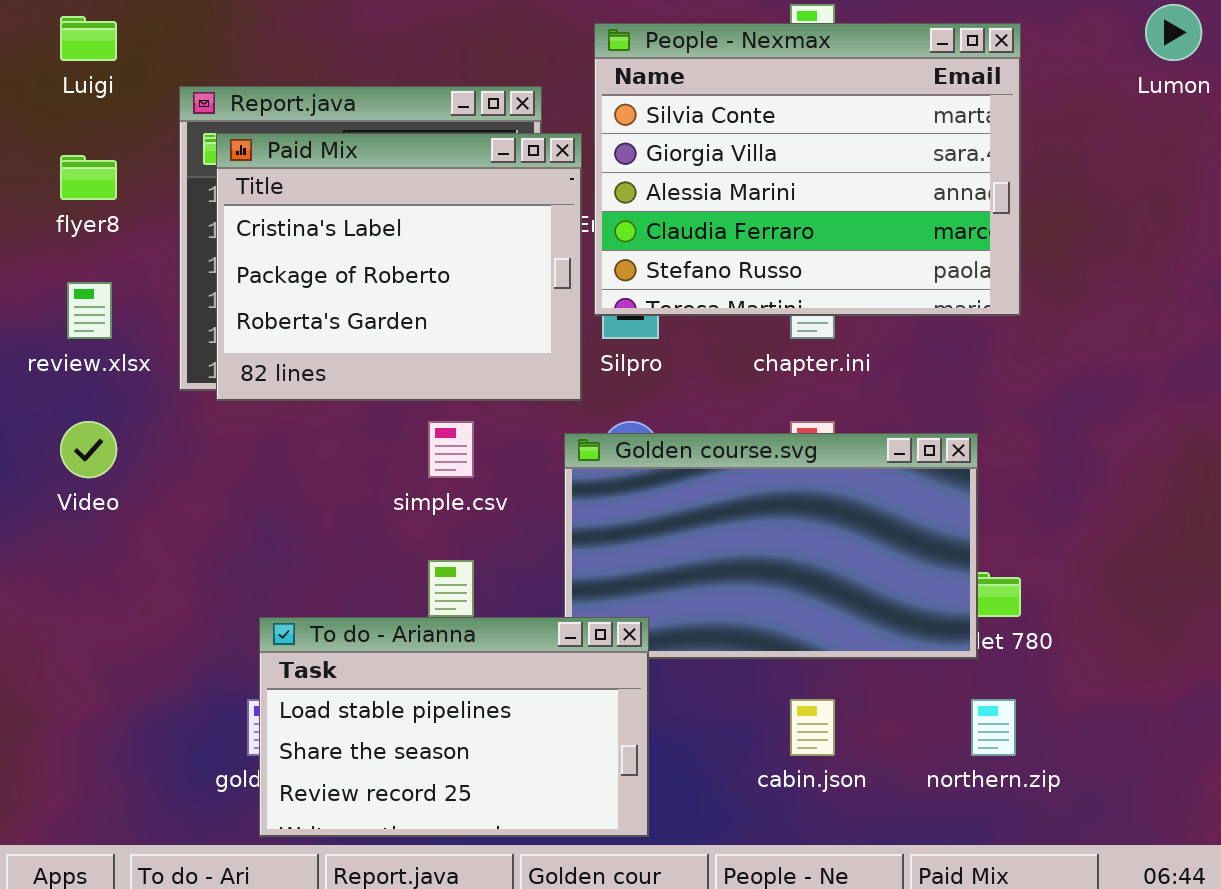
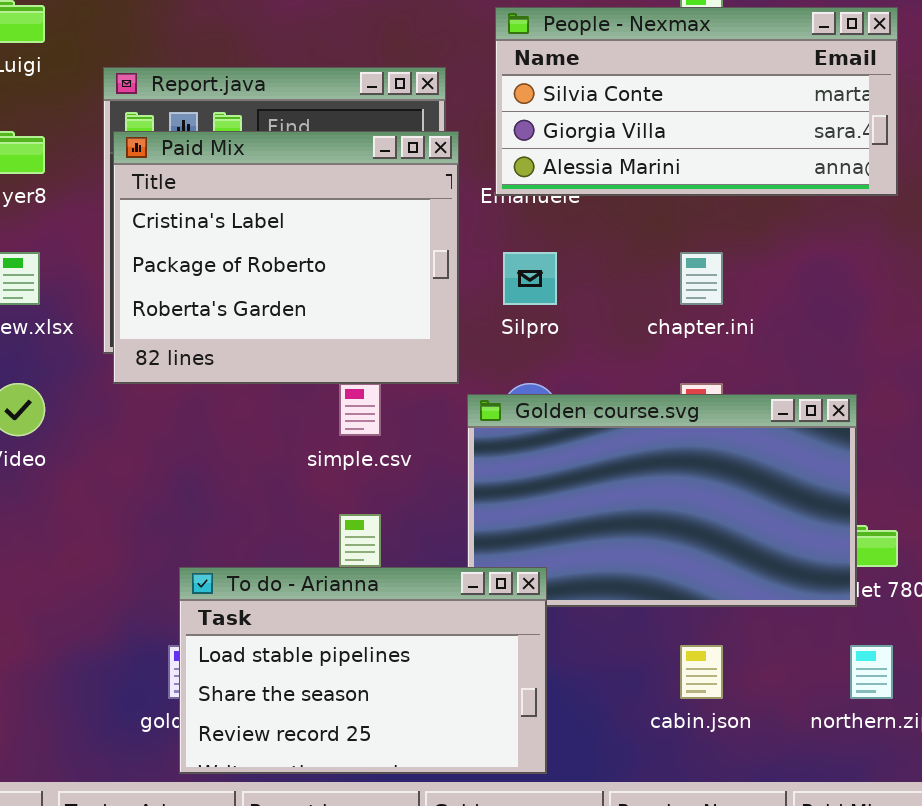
People - Nexmax: [594,23,1021,316] -> [495,7,898,196], resized
Paid Mix: [216,133,582,401] -> [113,131,459,384], moved

